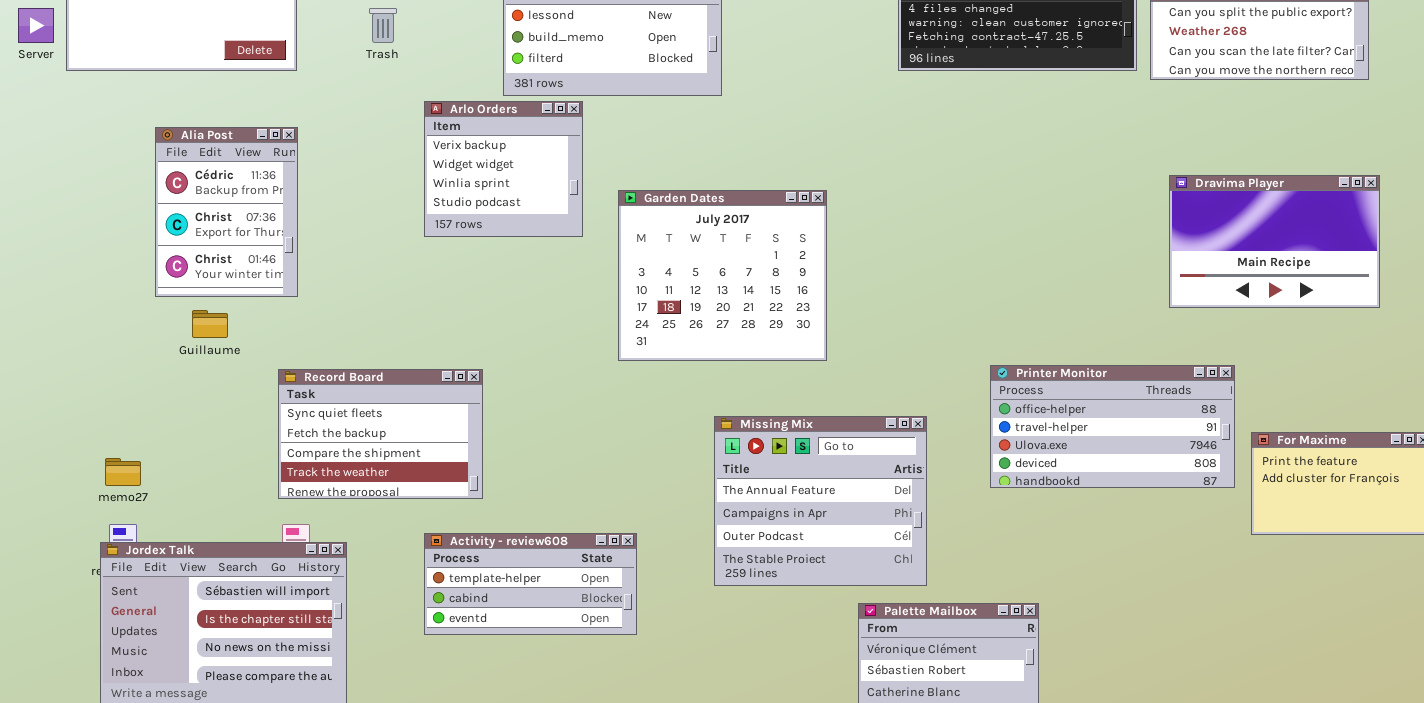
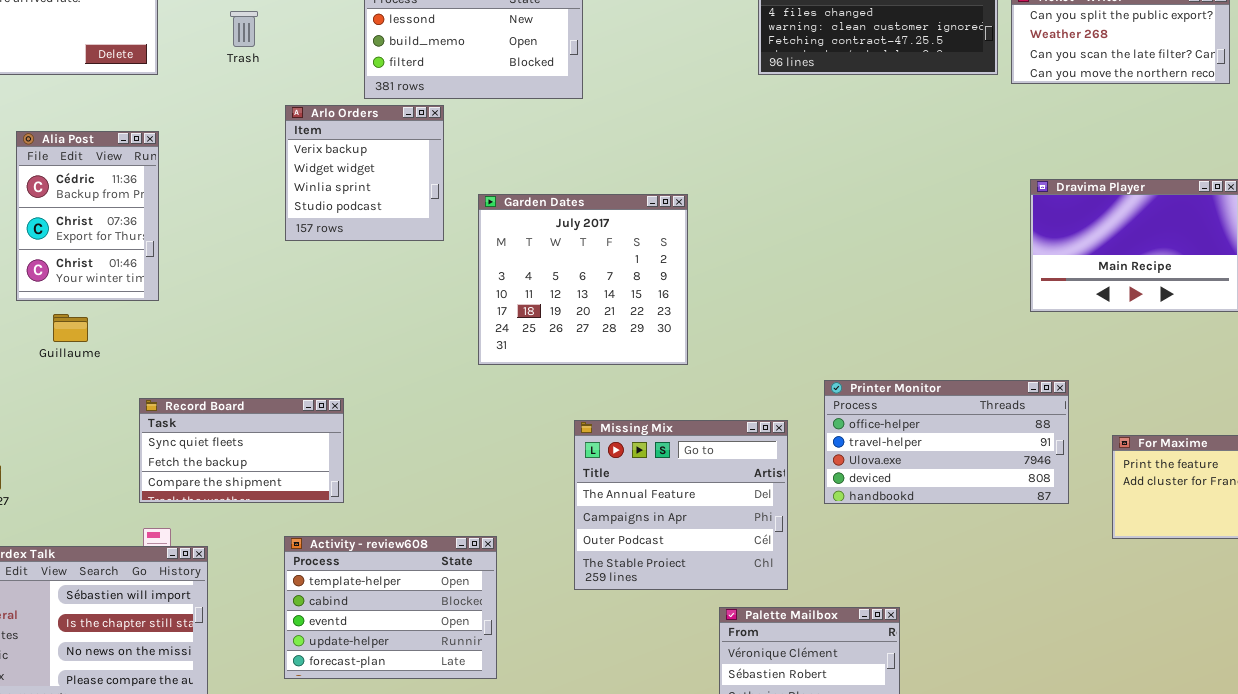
Printer Monitor: [990,365,1235,488] -> [824,380,1069,504], moved
Record Board: [278,369,483,499] -> [139,398,344,503], resized
Activity - review608: [424,533,637,635] -> [284,536,497,679], resized

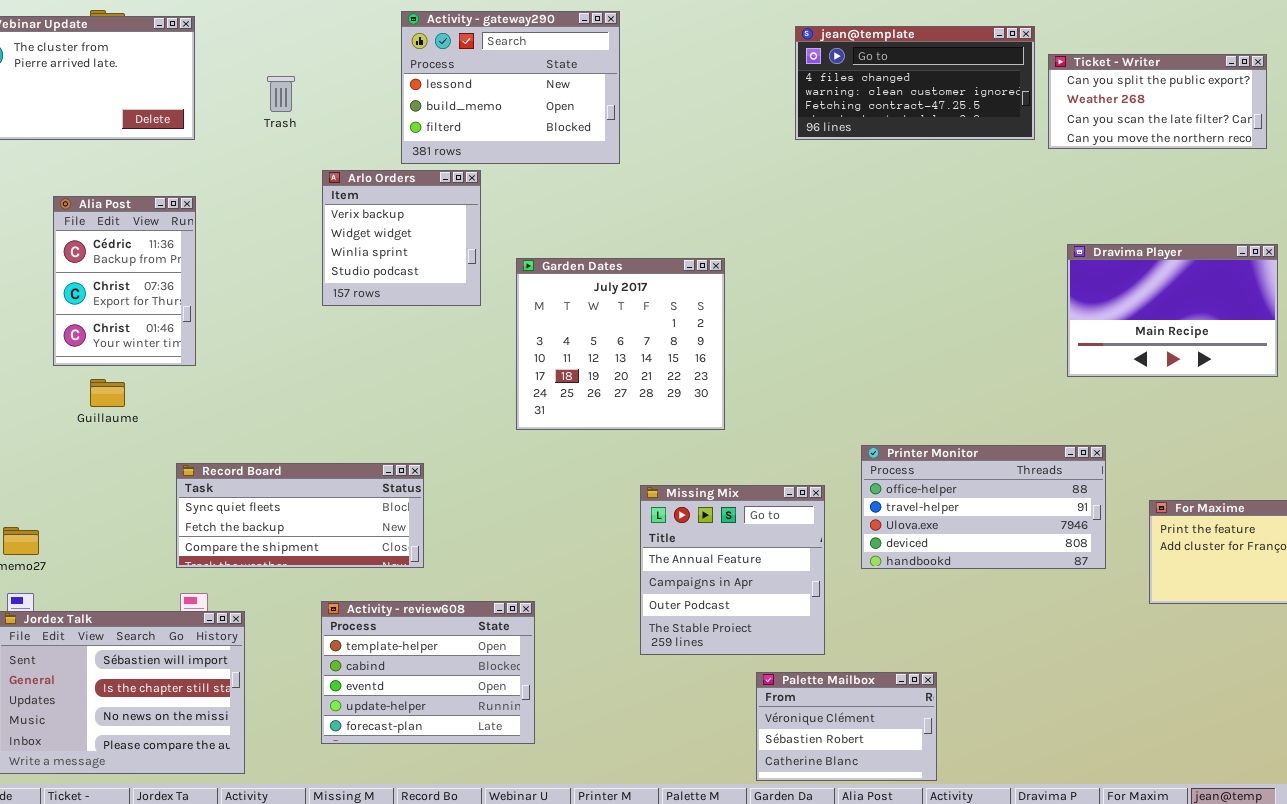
Record Board: [139,398,344,503] -> [176,463,424,568], resized
Missing Mix: [574,420,788,590] -> [640,485,825,655], resized

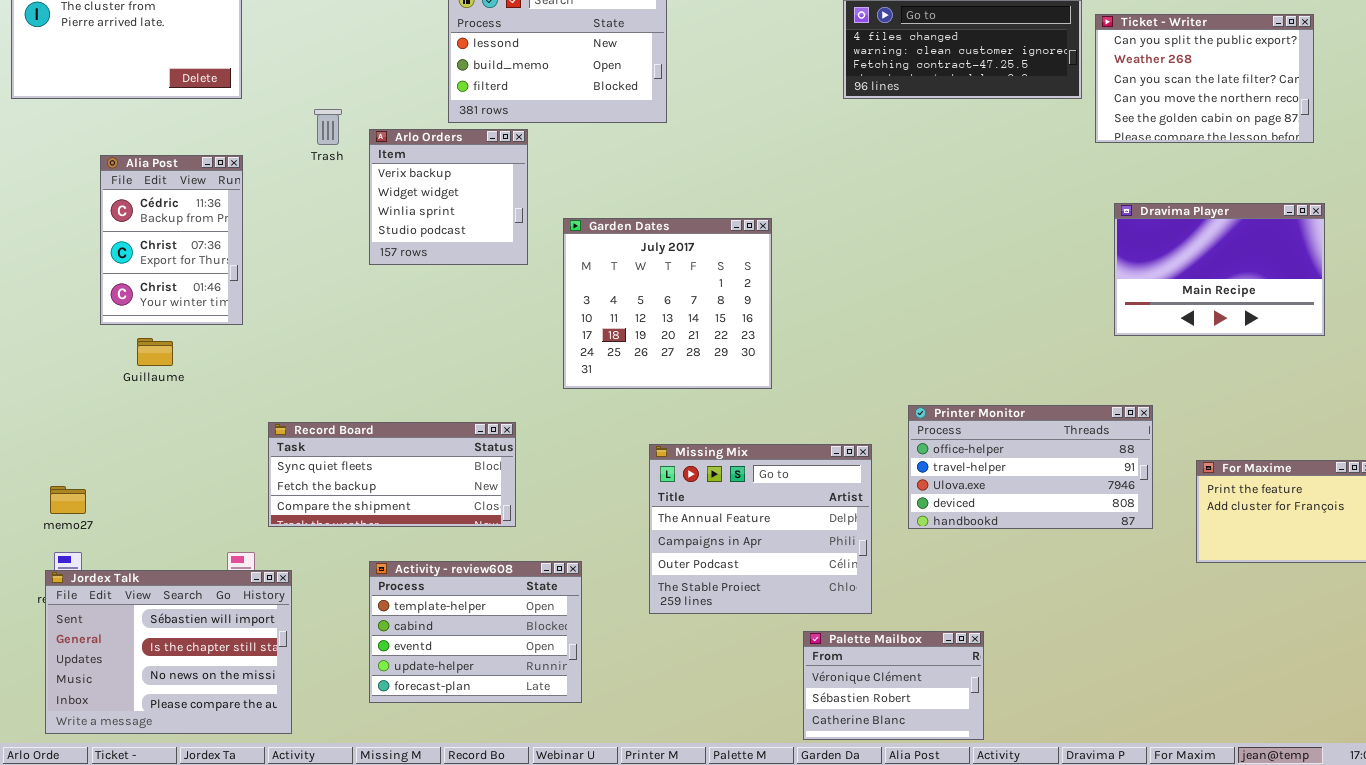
Ticket - Writer: [1048,54,1267,149] -> [1095,14,1314,143], resized
Trash: [267,76,295,112] -> [314,109,342,145], moved
Record Board: [176,463,424,568] -> [268,422,516,527], moved
Missing Mix: [640,485,825,655] -> [649,444,872,614], resized

